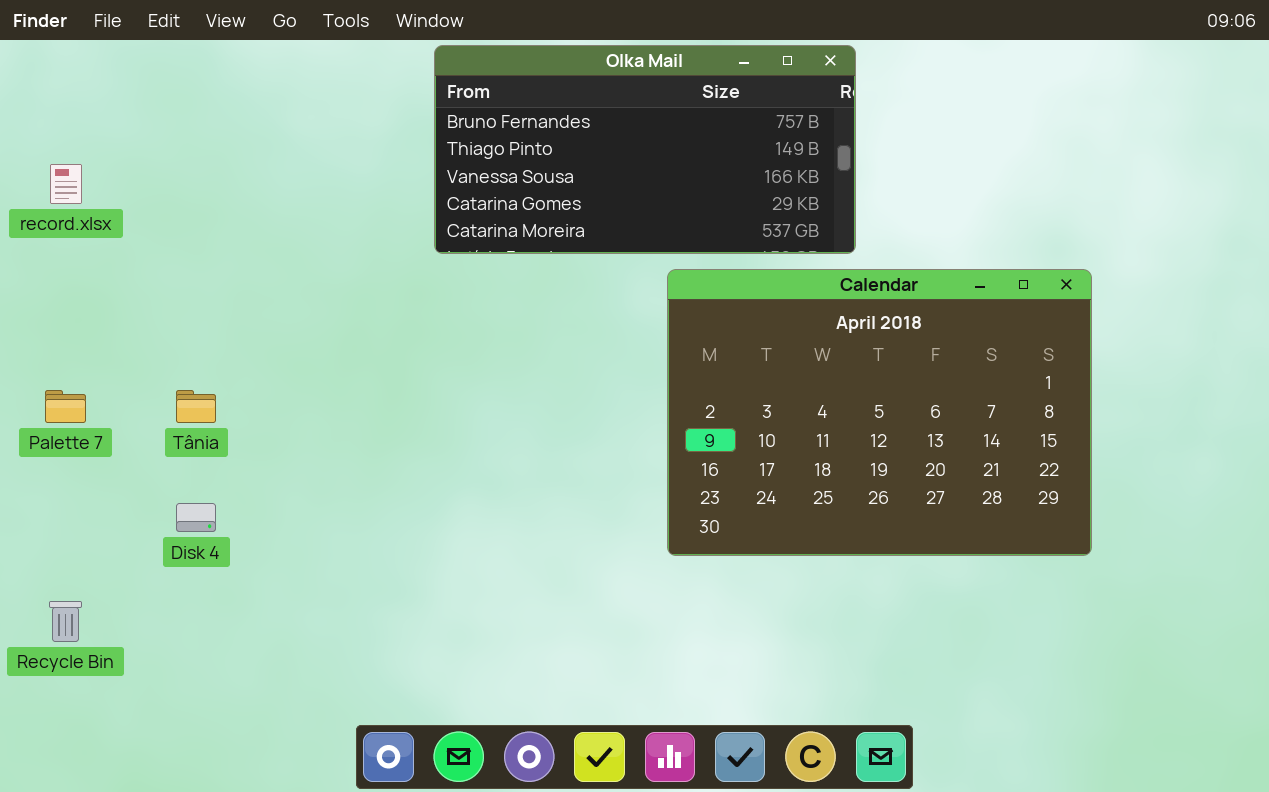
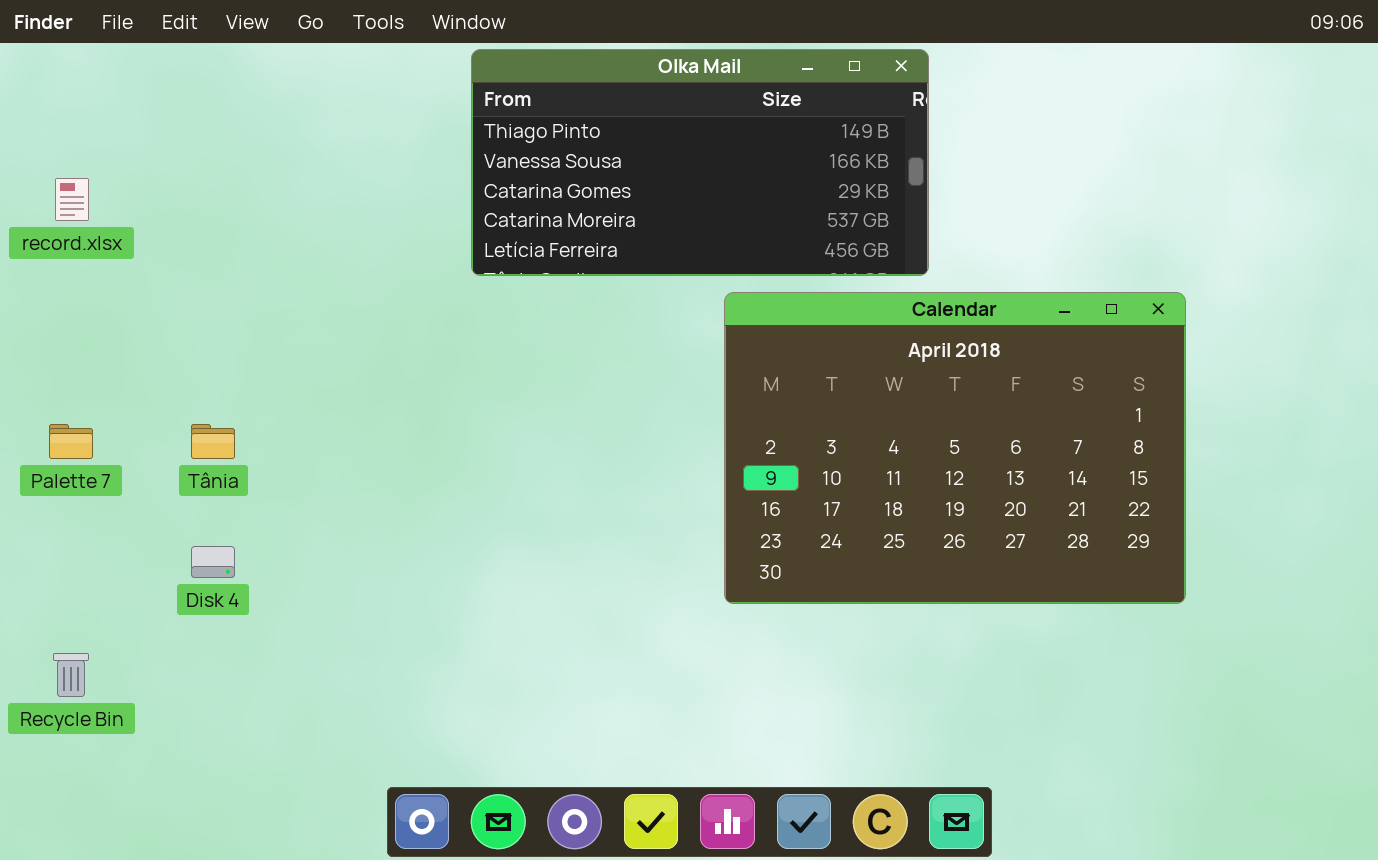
Olka Mail: [434,45,856,254] -> [471,49,929,276], scrolled down 1 row

